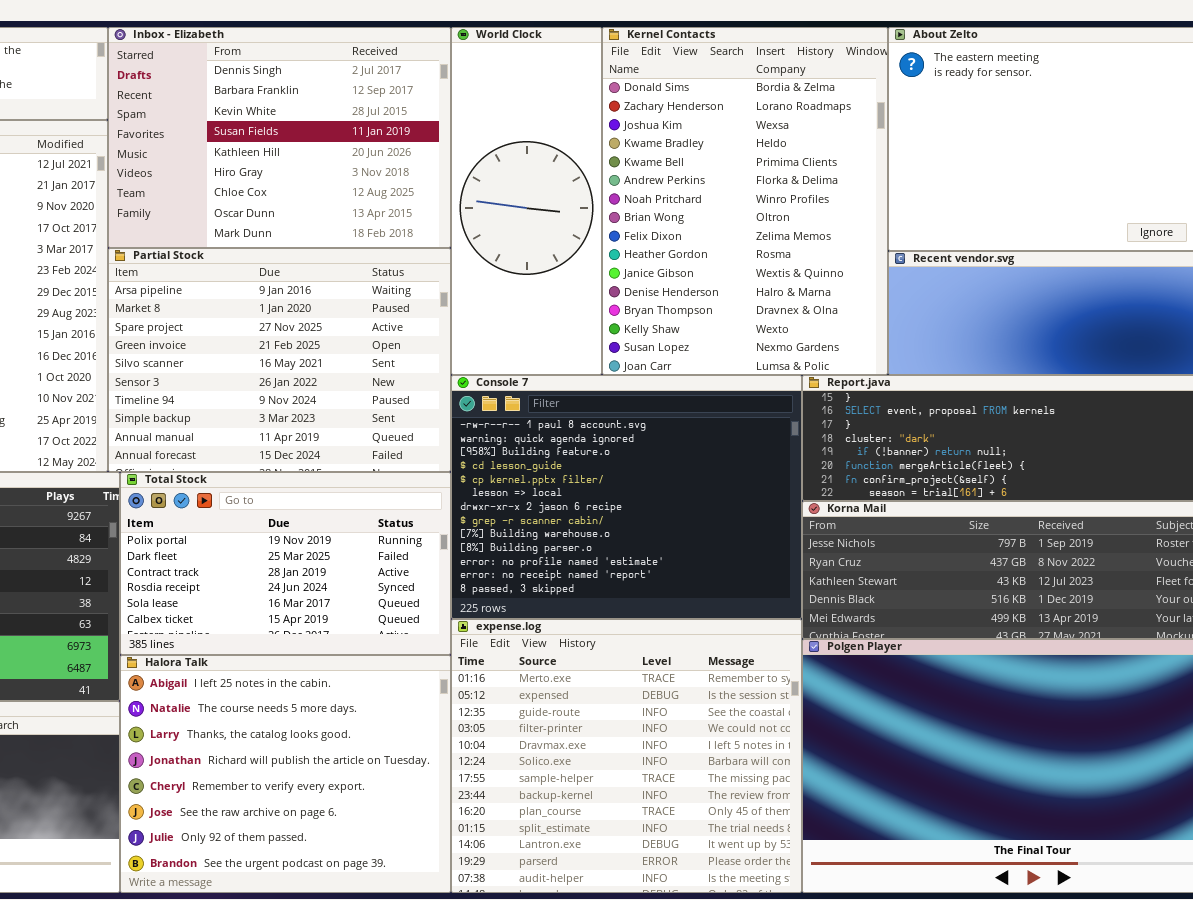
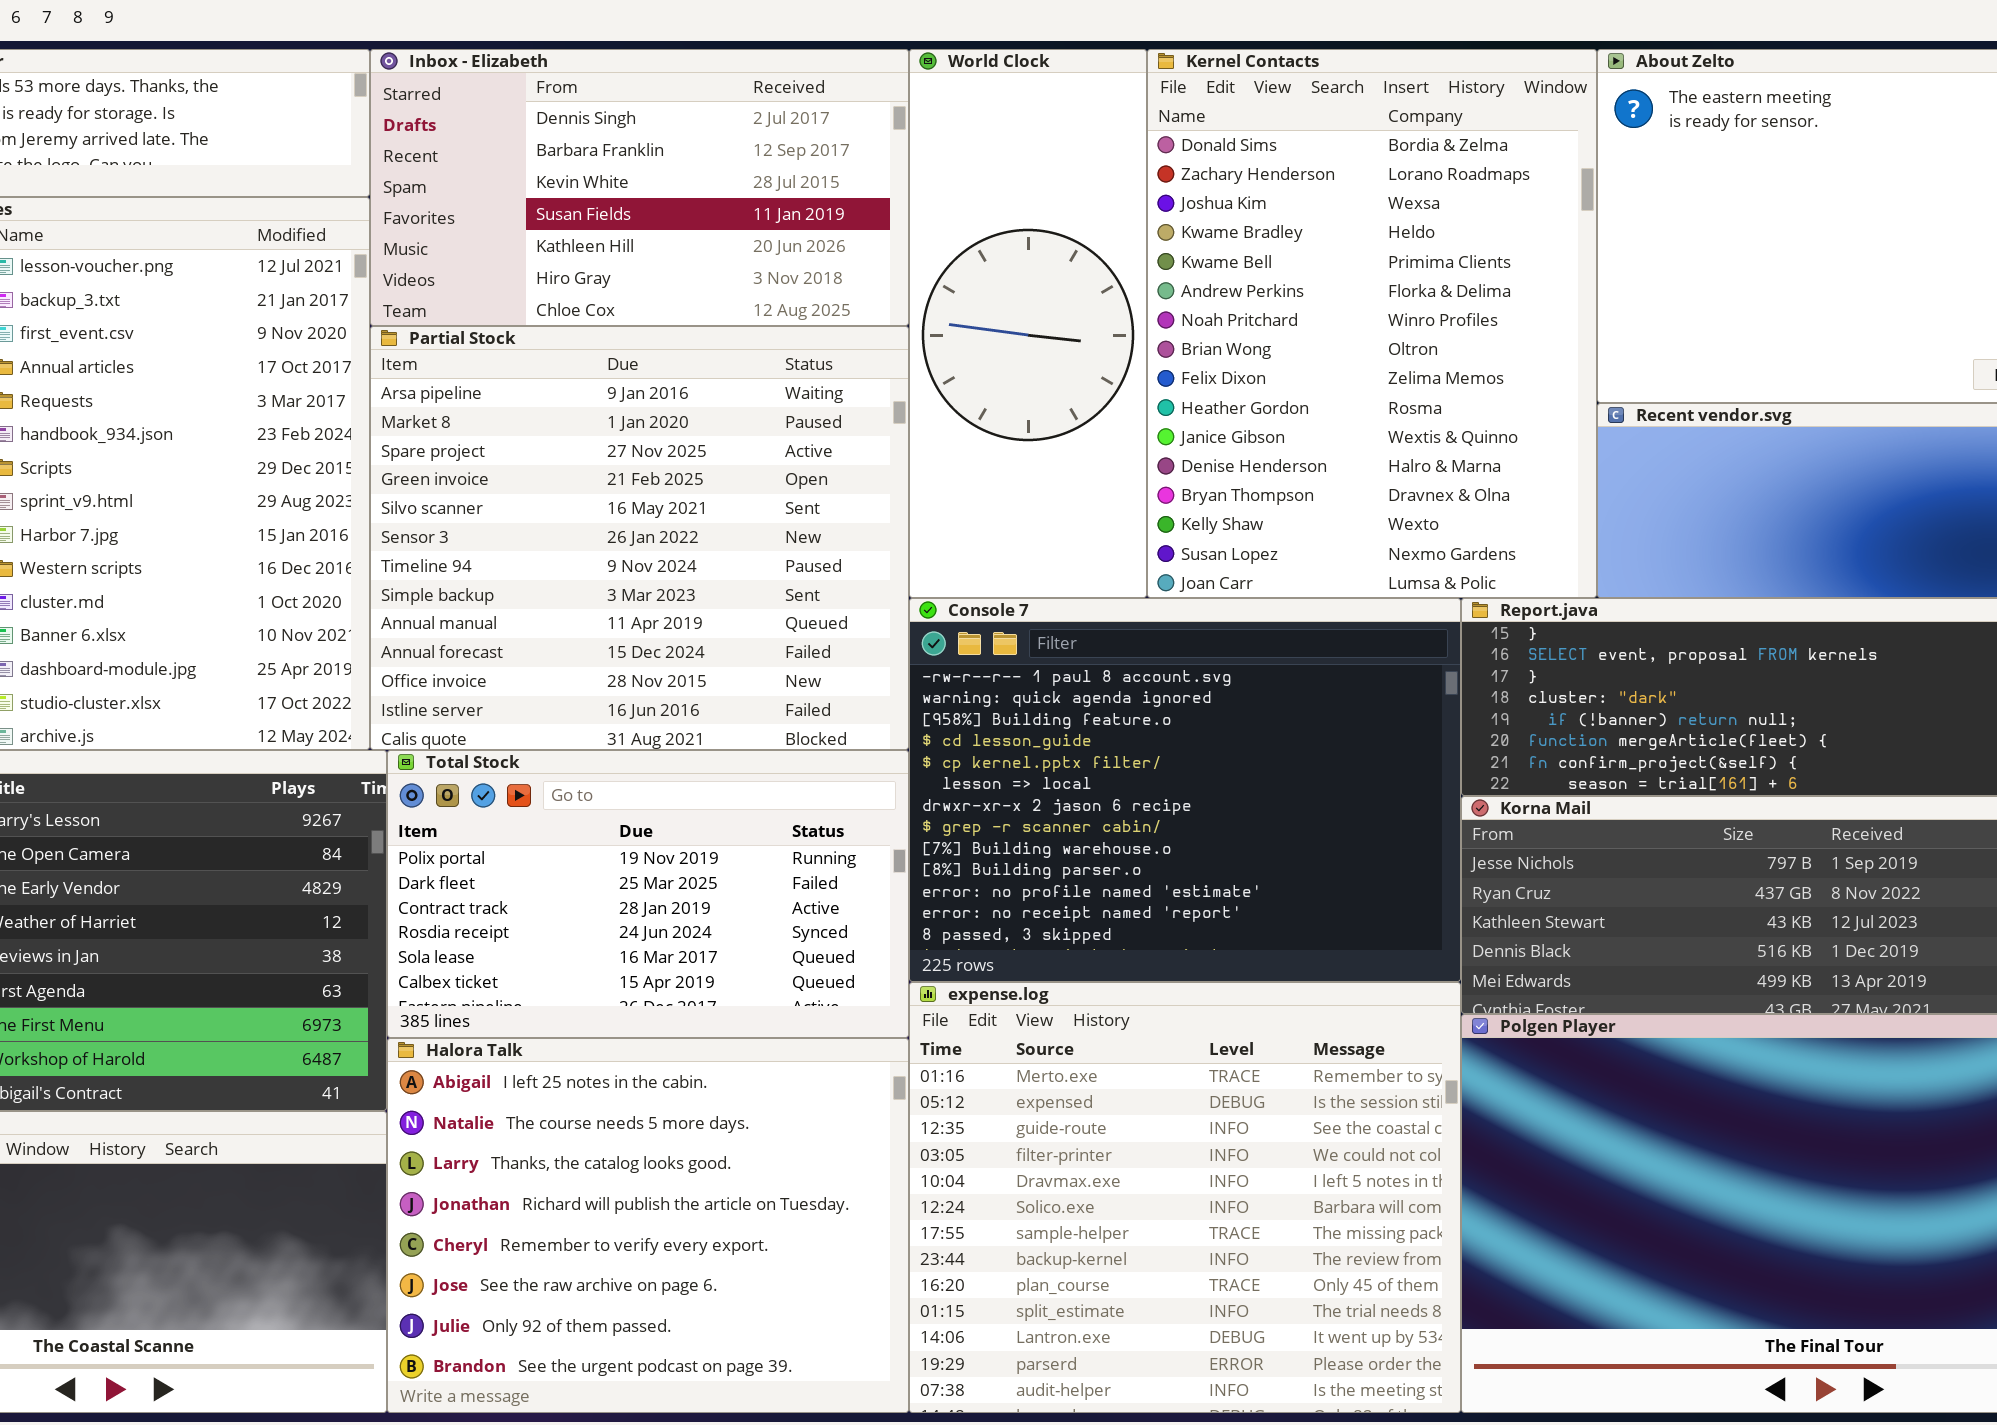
Inbox - Elizabeth: [108,27,451,248] -> [370,49,909,326], resized
Partial Stock: [108,248,451,472] -> [370,326,909,750], resized

